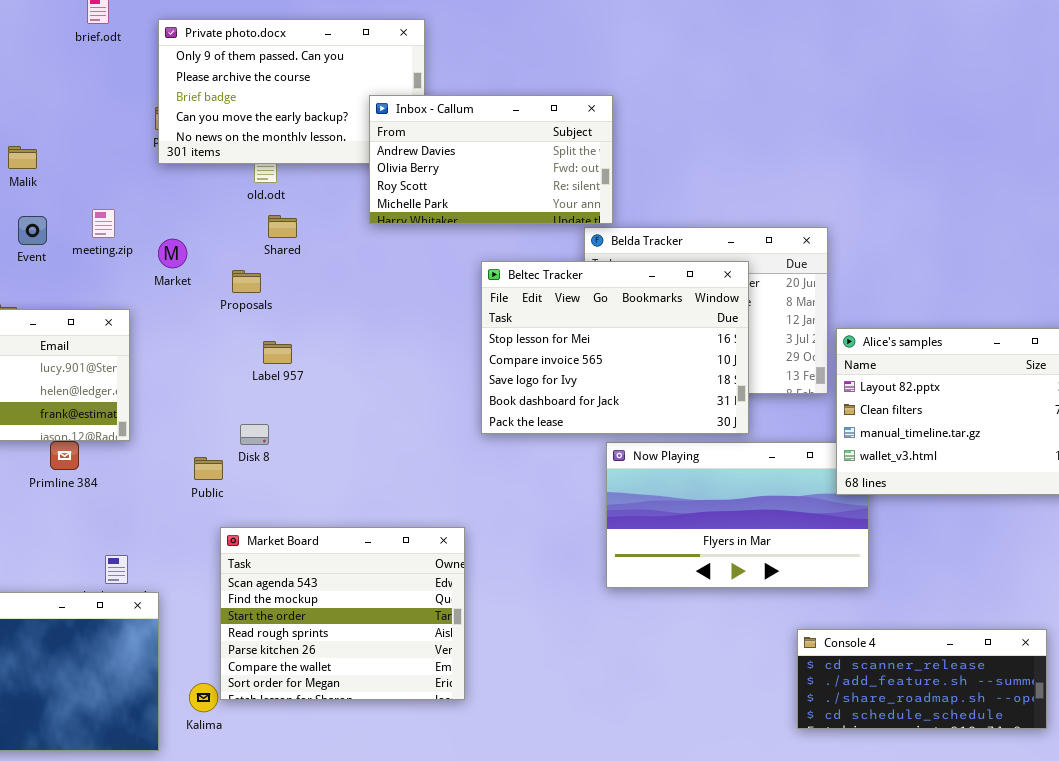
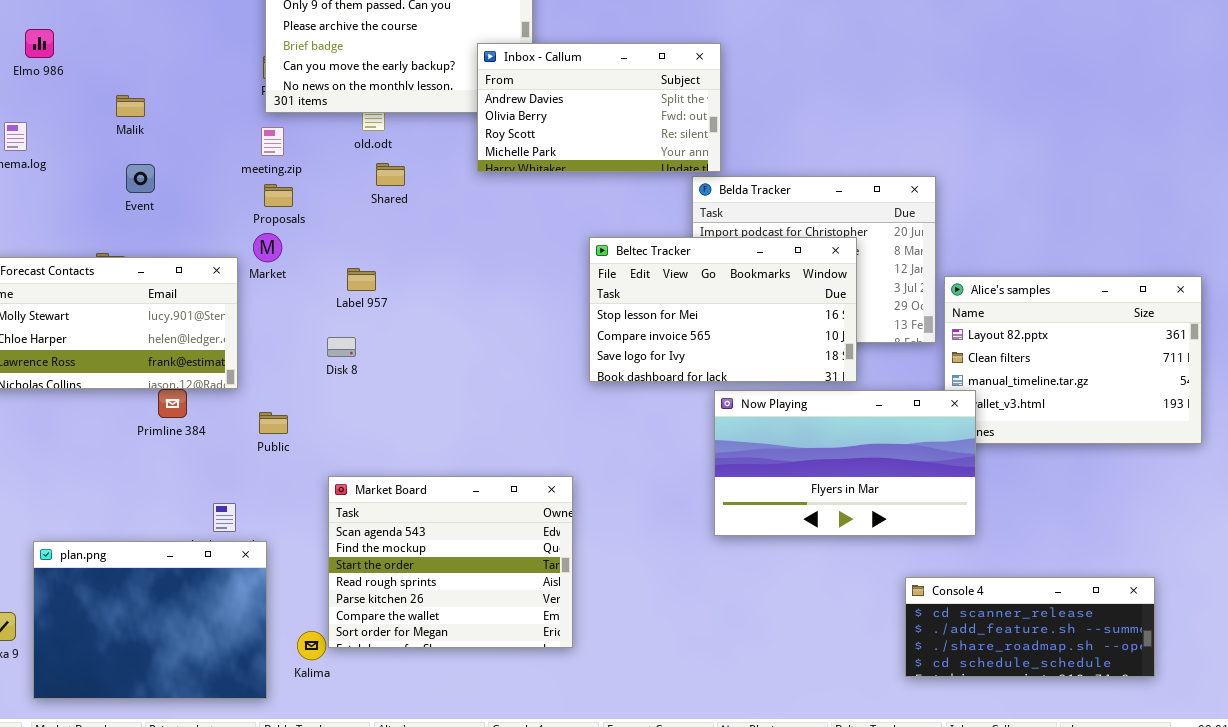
meeting.zip: [92,209,115,238] -> [261,127,284,156], moved
Market: [158,239,187,268] -> [253,233,282,262], moved
Beltec Tracker: [481,261,749,434] -> [589,237,857,382], resized
Proposals: [232,270,261,293] -> [264,184,293,207], moved
Label 957: [263,341,292,364] -> [347,268,376,291], moved
Disk 8: [240,424,269,445] -> [327,337,356,357], moved
Now Playing: [606,442,869,588] -> [714,390,976,536], raised
Public: [194,457,223,480] -> [259,412,288,434], moved

